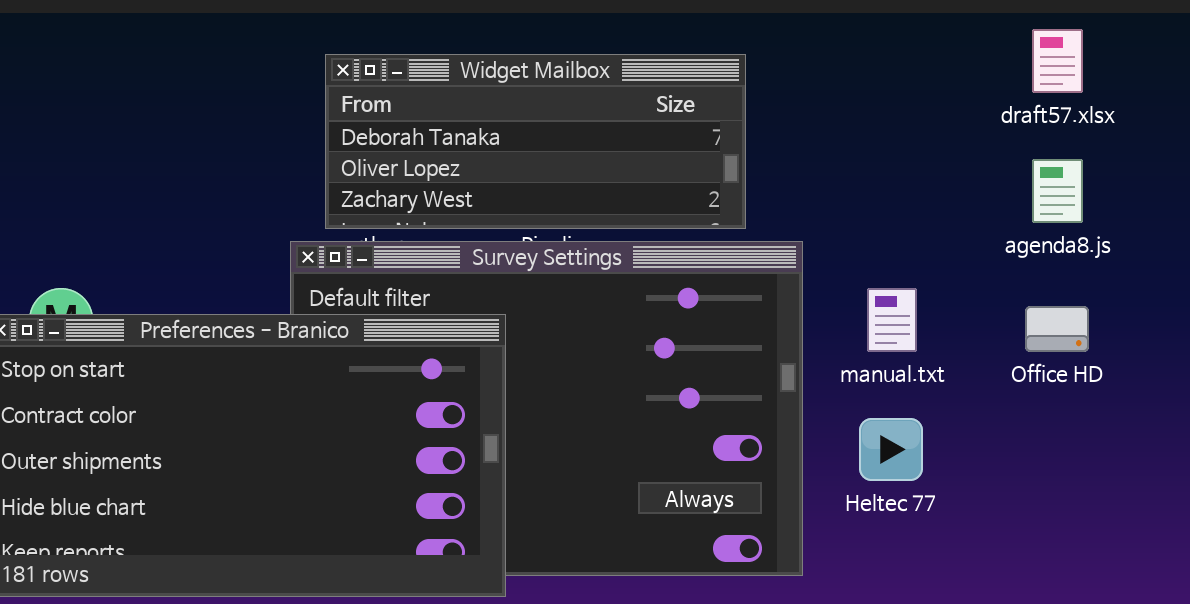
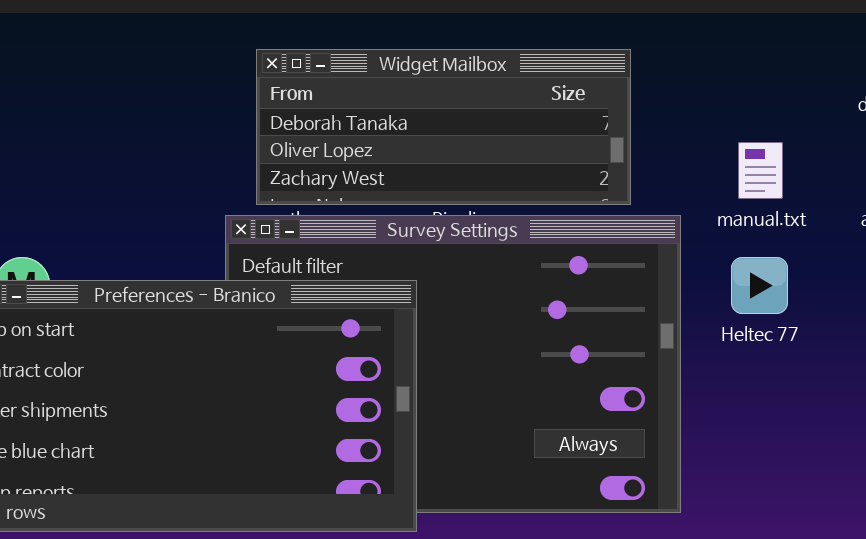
manual.txt: [867,288,917,352] -> [738,142,783,199], moved
Heltec 77: [859,418,923,481] -> [731,257,788,314], moved

